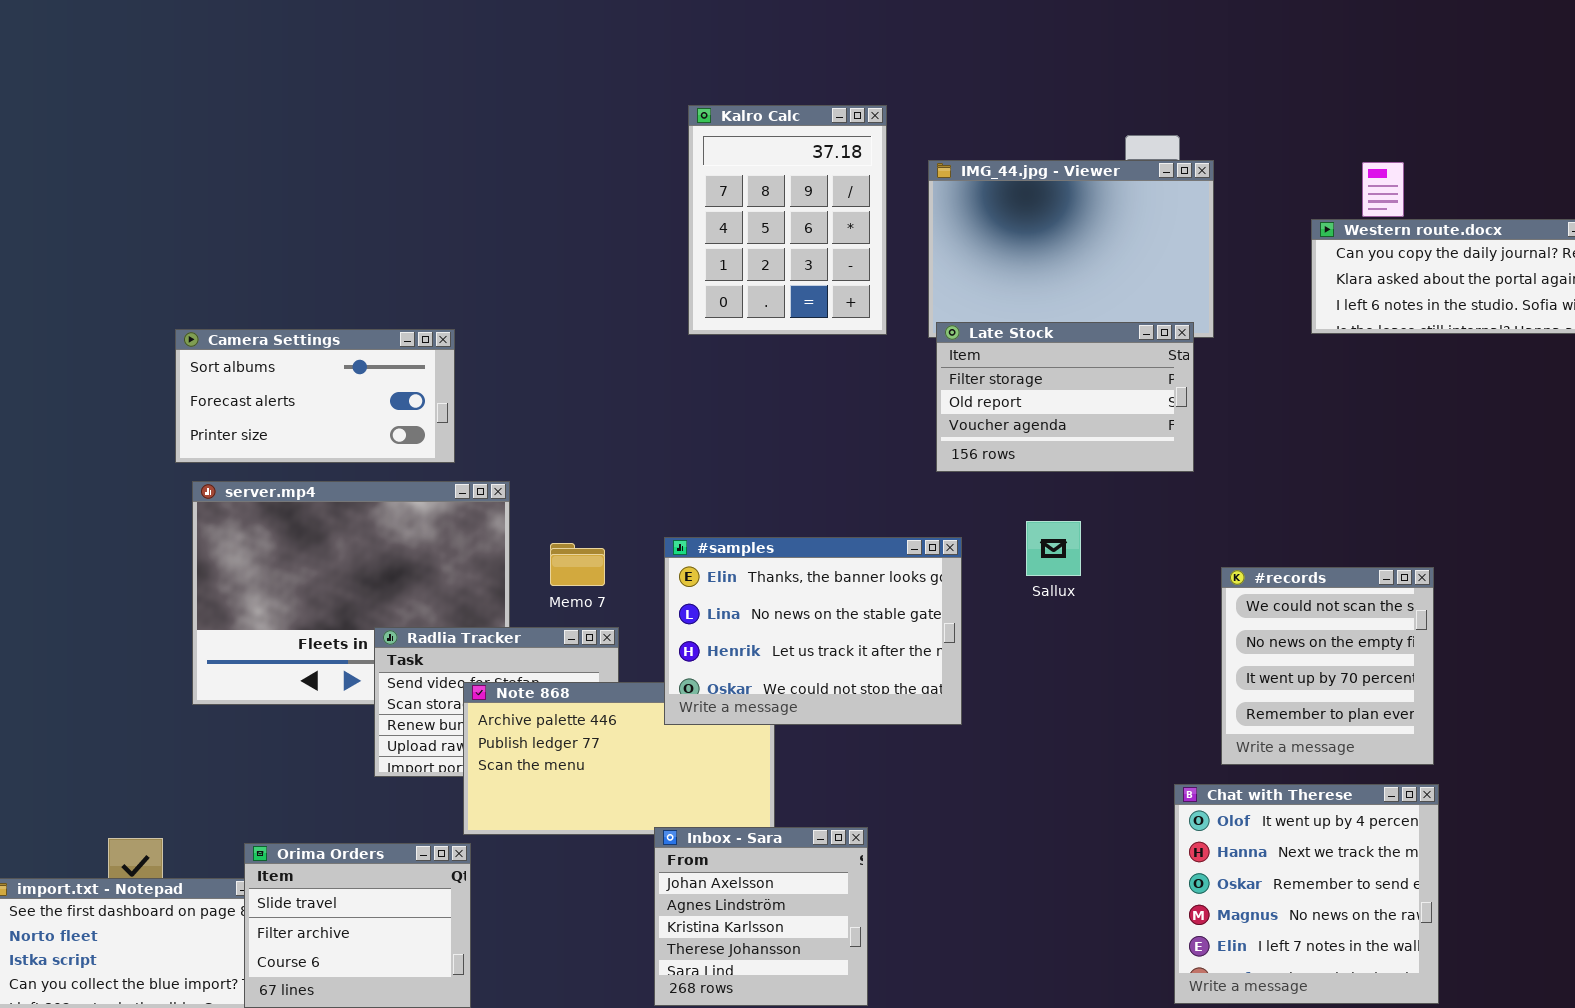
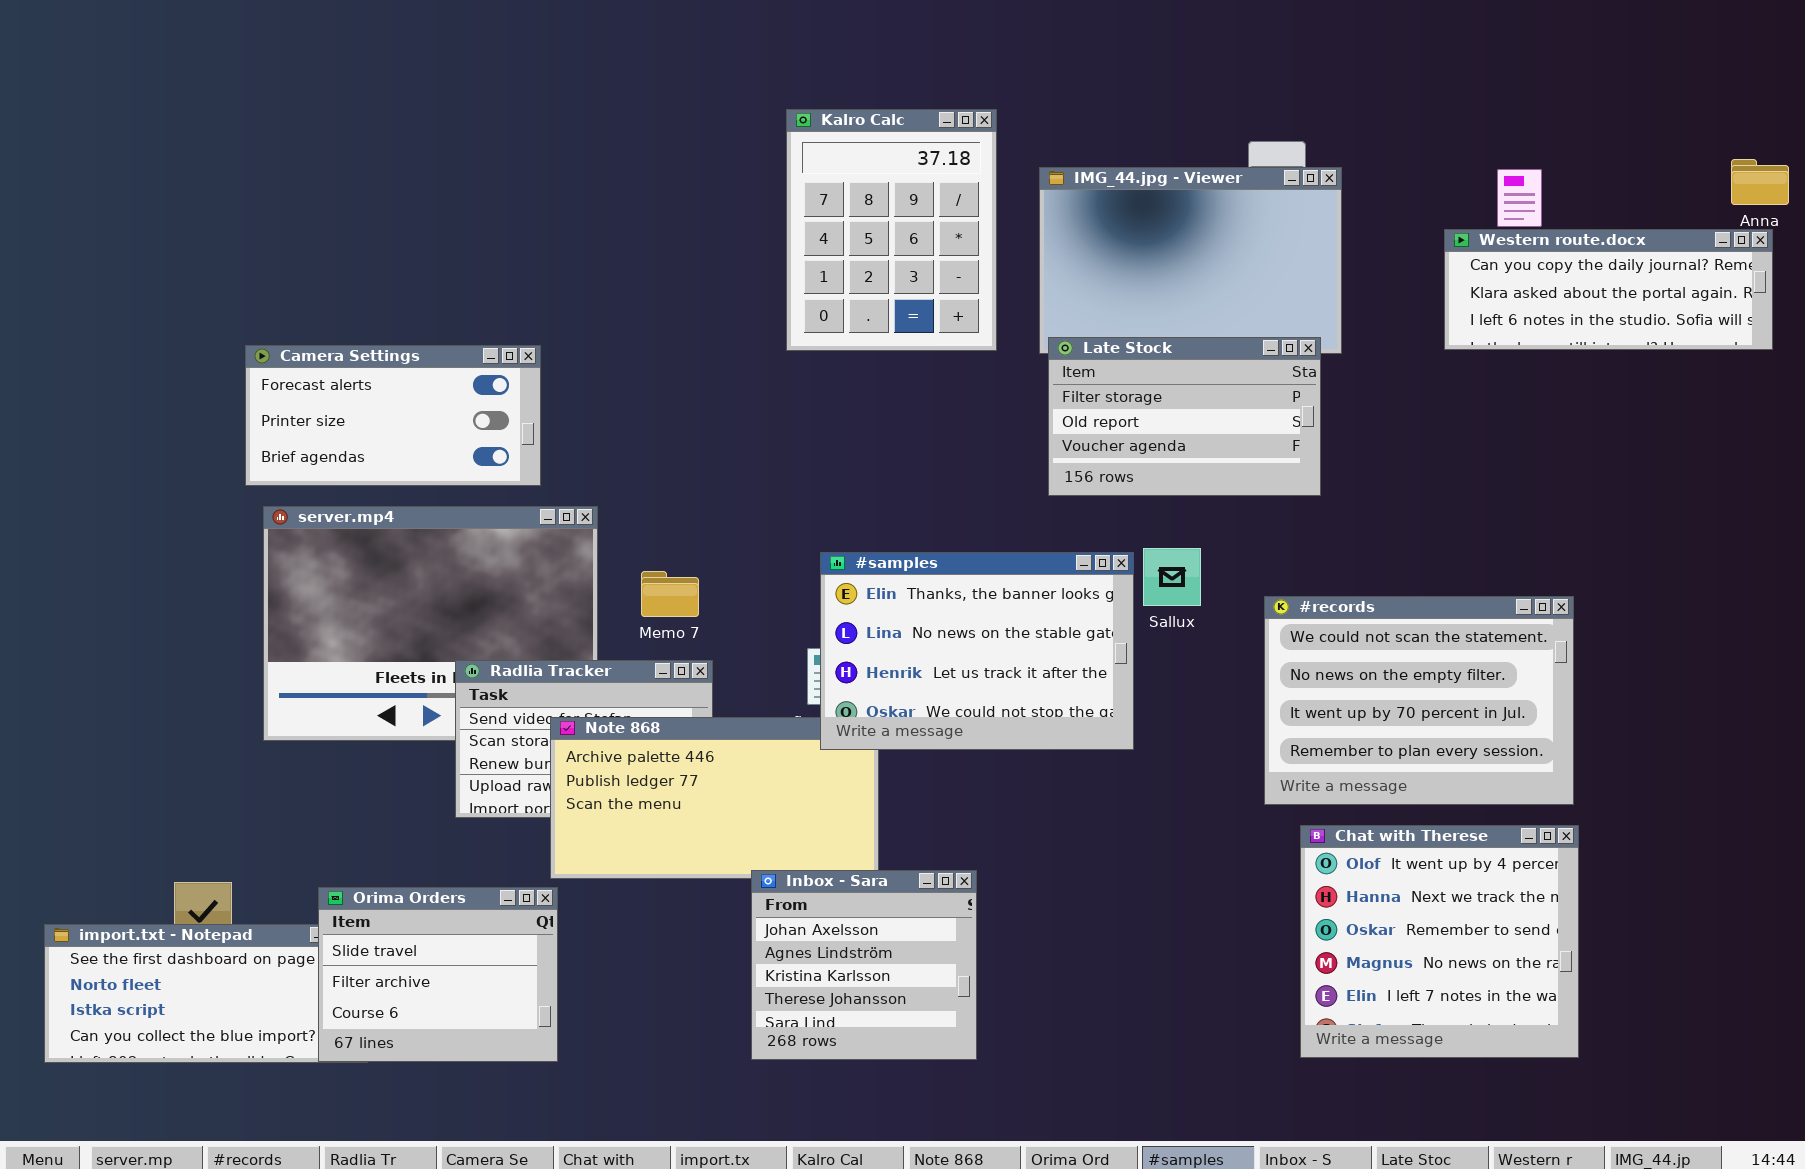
Camera Settings: [175,329,455,463] -> [245,345,541,486], scrolled down 1 row
#samples: [664,537,962,725] -> [820,552,1134,750], moved
#records: [1221,567,1434,765] -> [1264,596,1574,805], resized

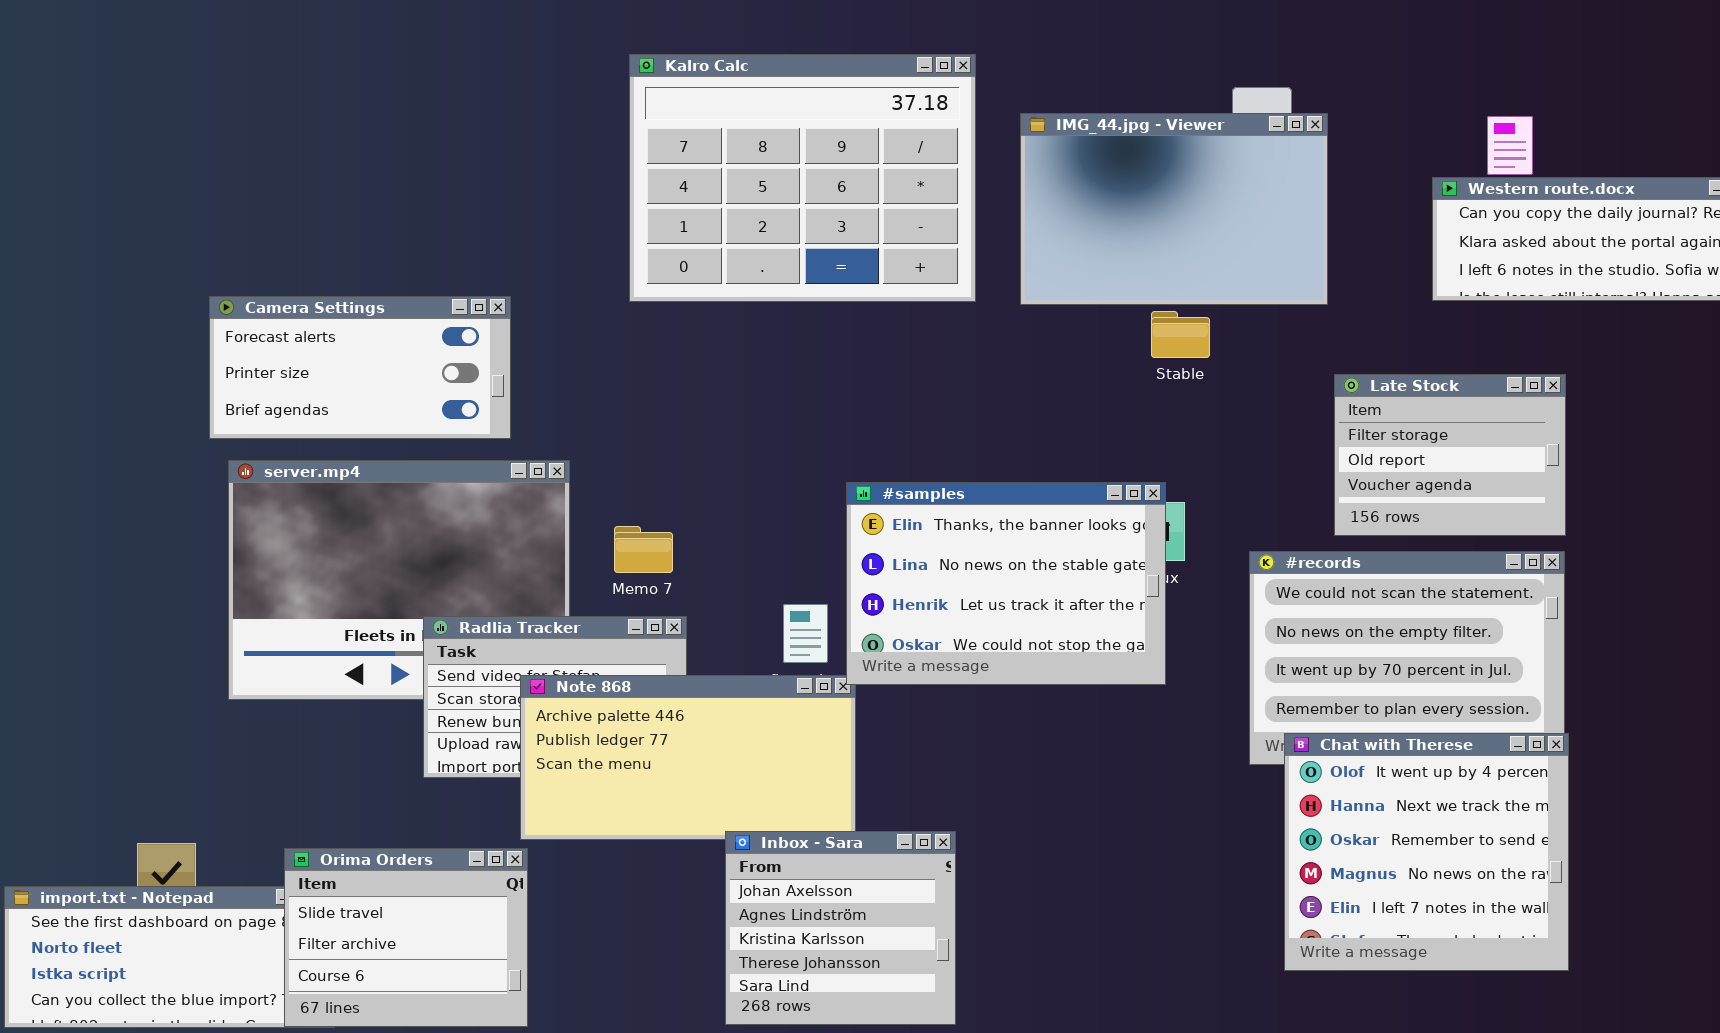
Kalro Calc: [786,109,997,351] -> [629,54,976,302], resized
Late Stock: [1048,337,1321,496] -> [1334,374,1566,536], moved, resized
#samples: [820,552,1134,750] -> [846,482,1166,685], moved
Chat with Therese: [1300,825,1579,1058] -> [1284,733,1569,971], moved

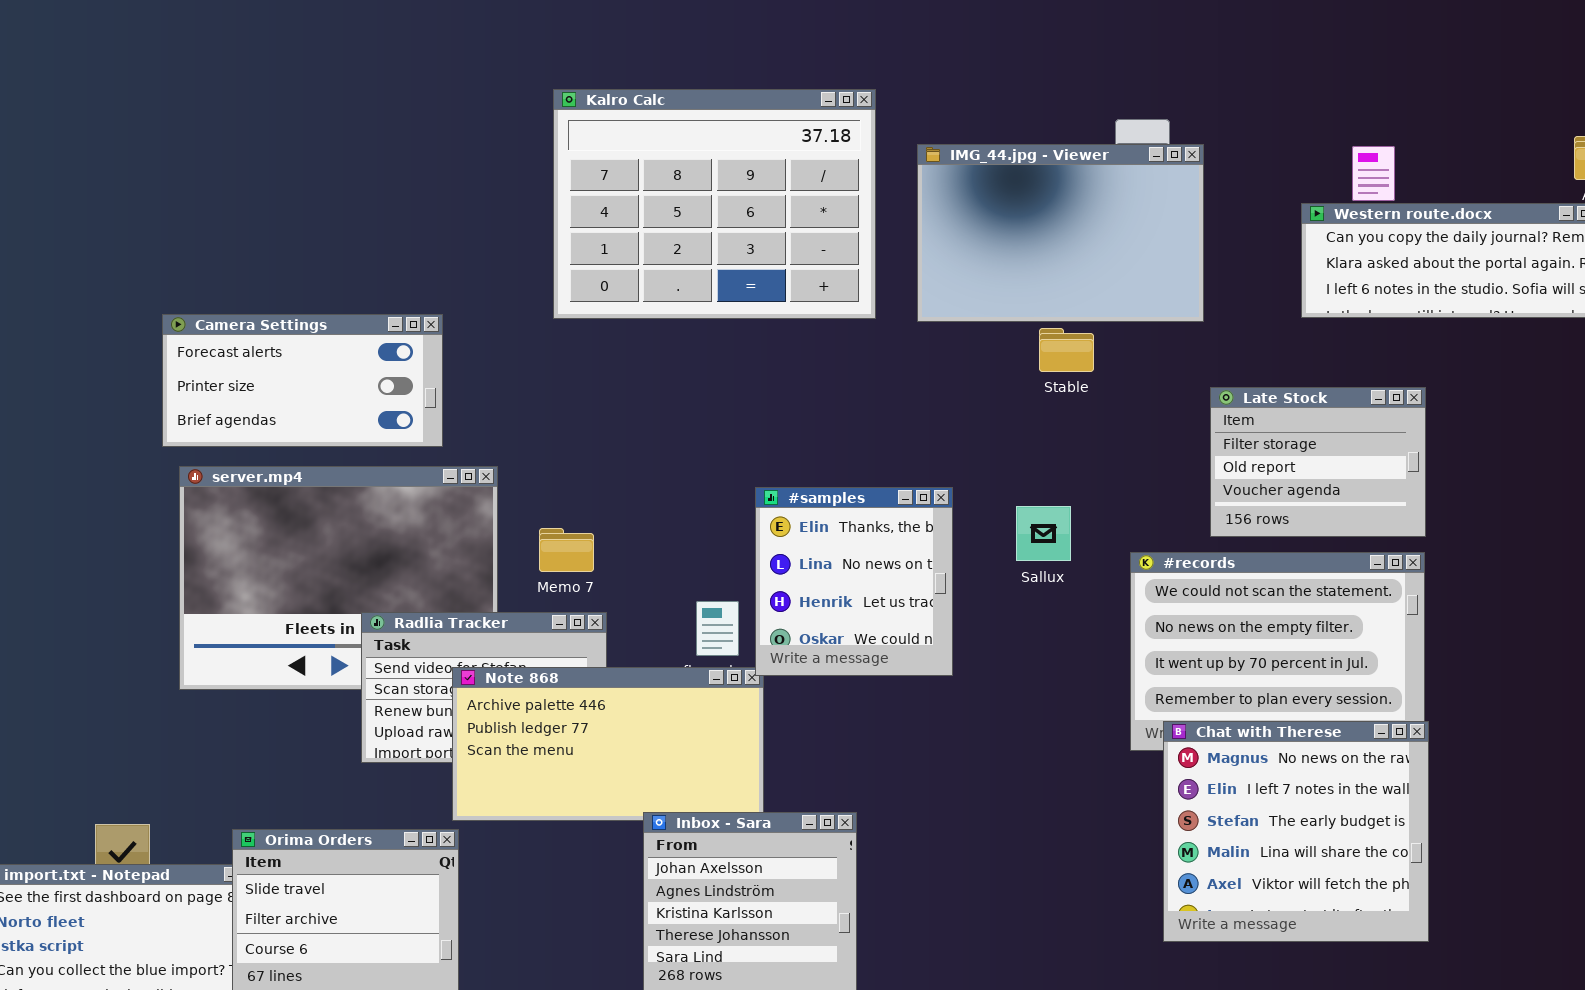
#samples: [846,482,1166,685] -> [755,487,953,676], resized
Chat with Therese: [1284,733,1569,971] -> [1163,721,1429,942], scrolled down 3 rows

